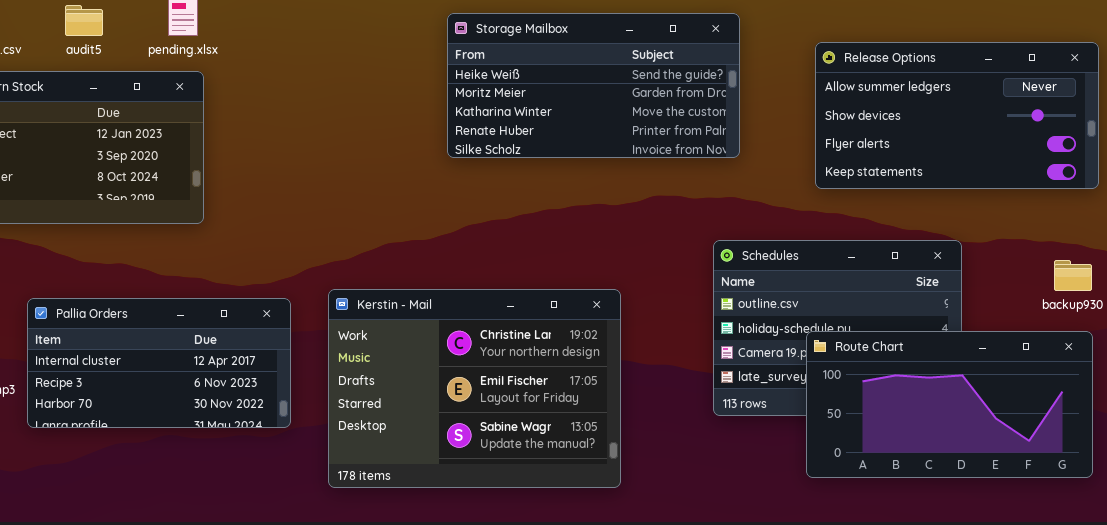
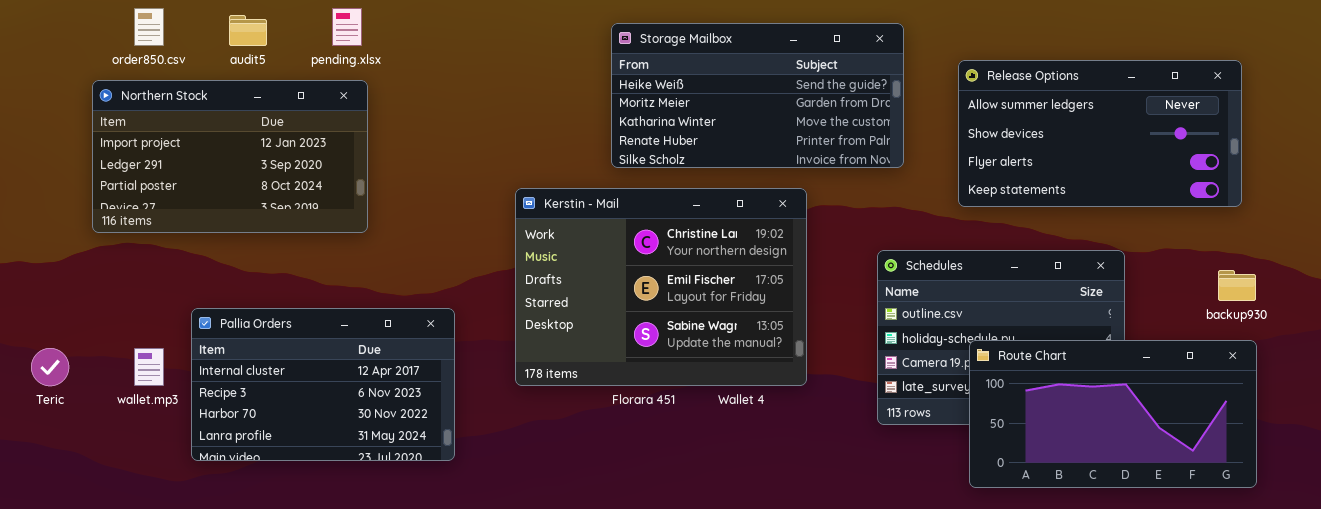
Release Options: [815,42,1099,189] -> [958,60,1242,207], moved
Kerstin - Mail: [328,289,621,488] -> [515,188,807,386], moved
Pallia Orders: [27,298,291,428] -> [191,308,455,461], resized

